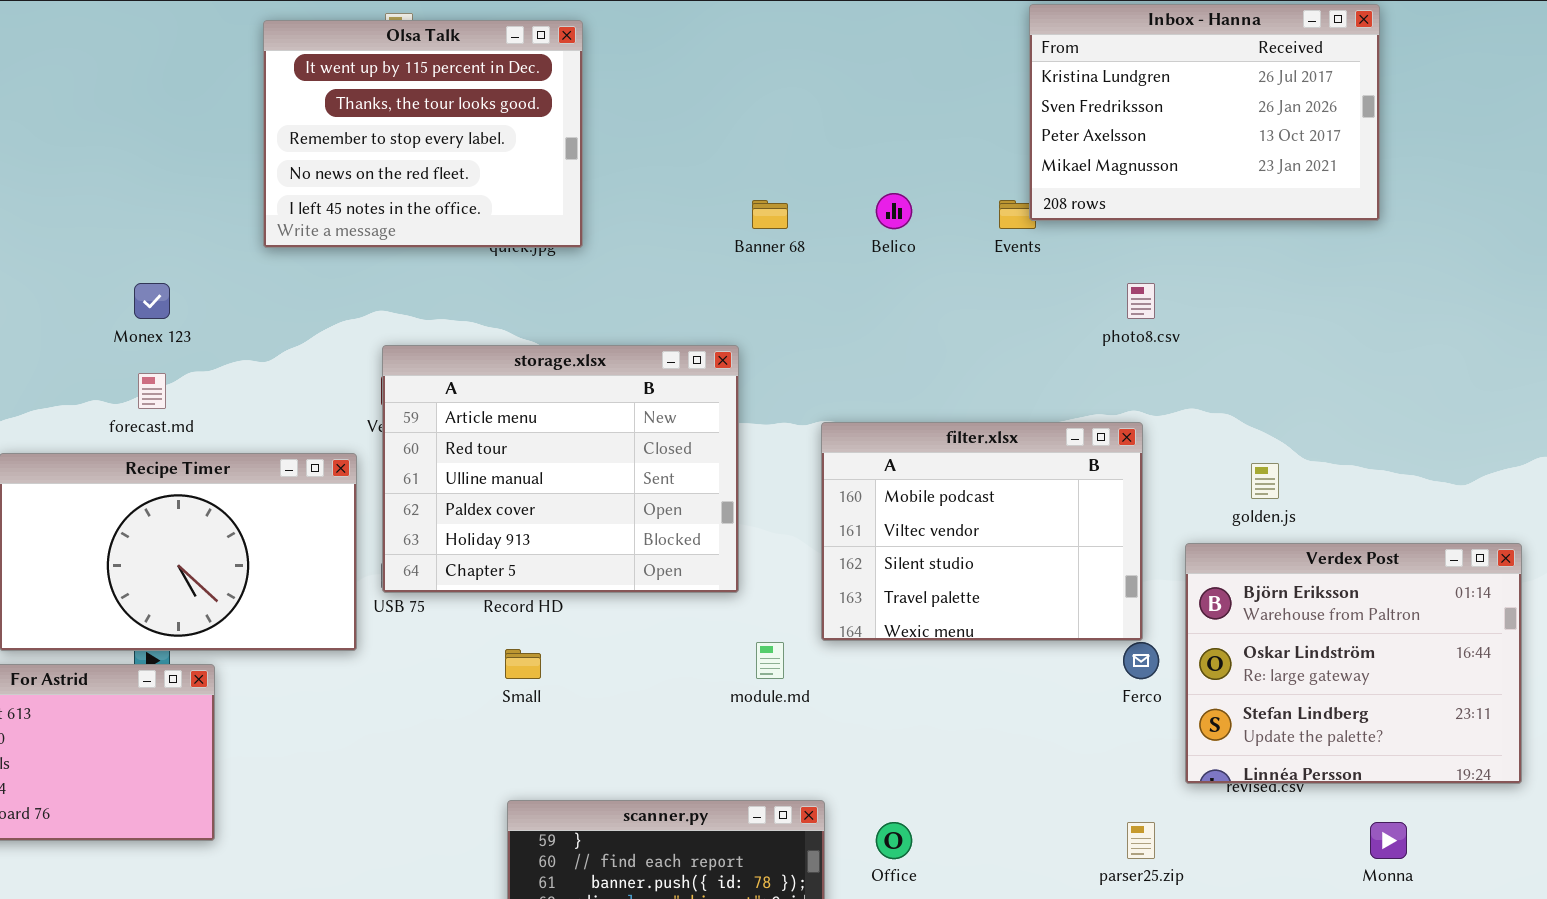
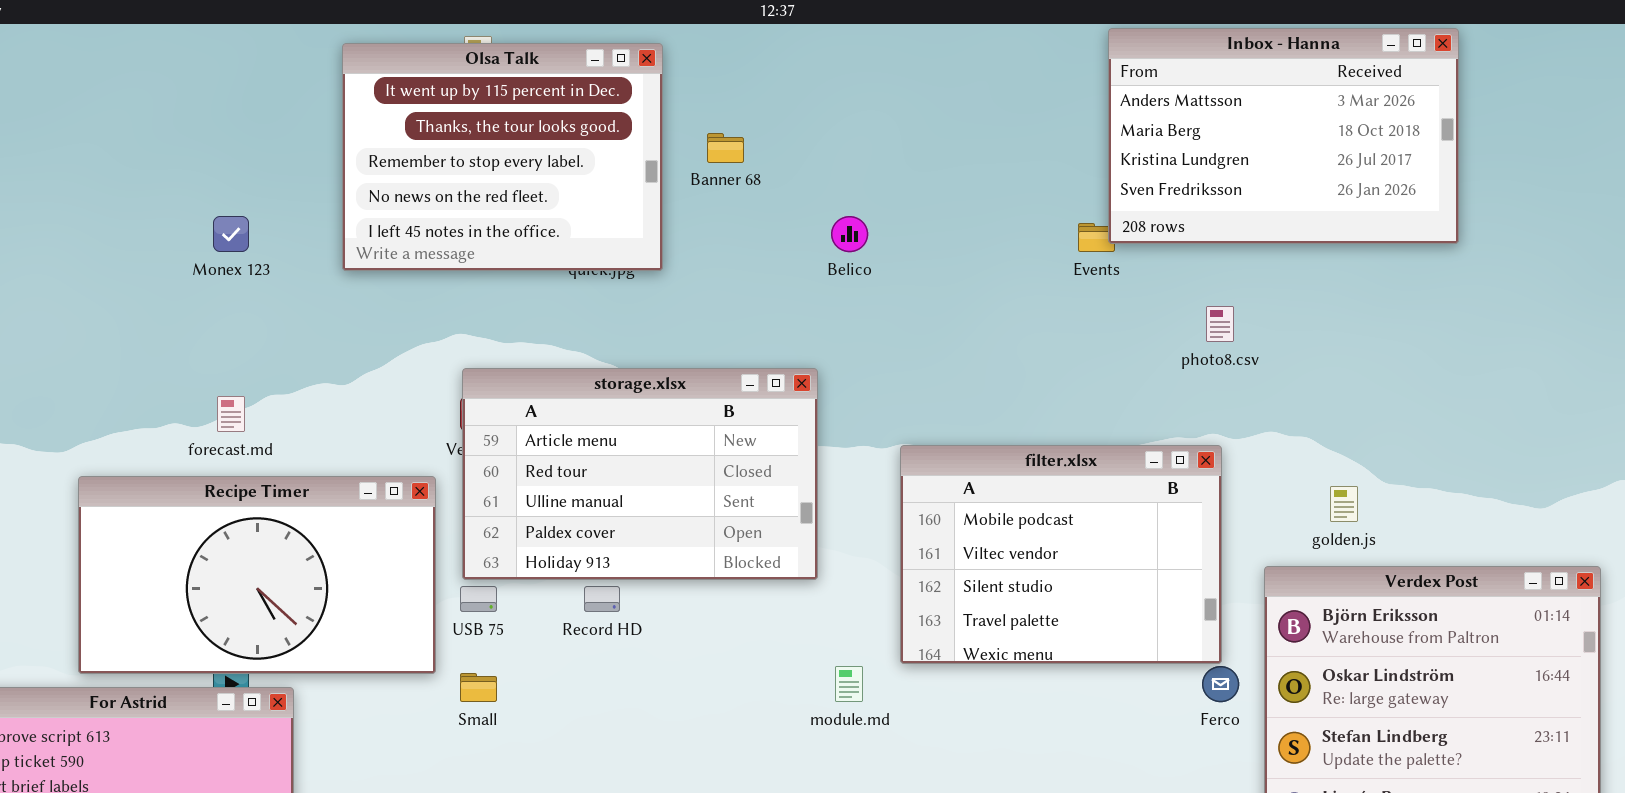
Inbox - Hanna: [1029,4,1380,221] -> [1108,28,1459,244], scrolled up 2 rows
Belico: [876,193,912,229] -> [831,216,868,252], moved
Banner 68: [752,200,788,229] -> [707,133,744,163], moved
Monex 123: [134,283,170,319] -> [213,216,249,252], moved
storage.xlsx: [382,345,739,593] -> [462,368,818,580], resized
Small: [505,649,541,679] -> [460,673,497,702], moved

